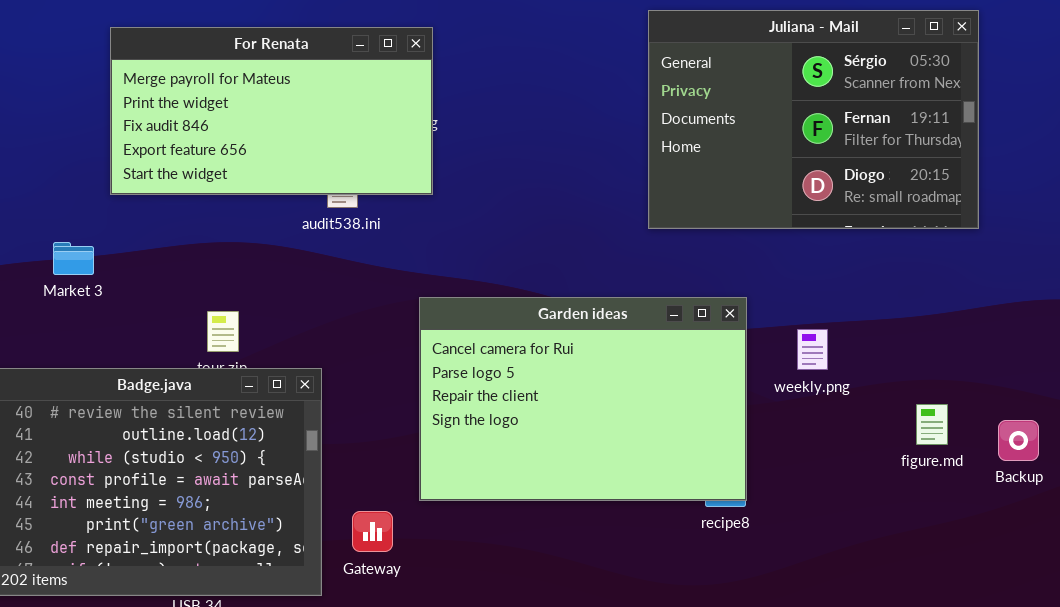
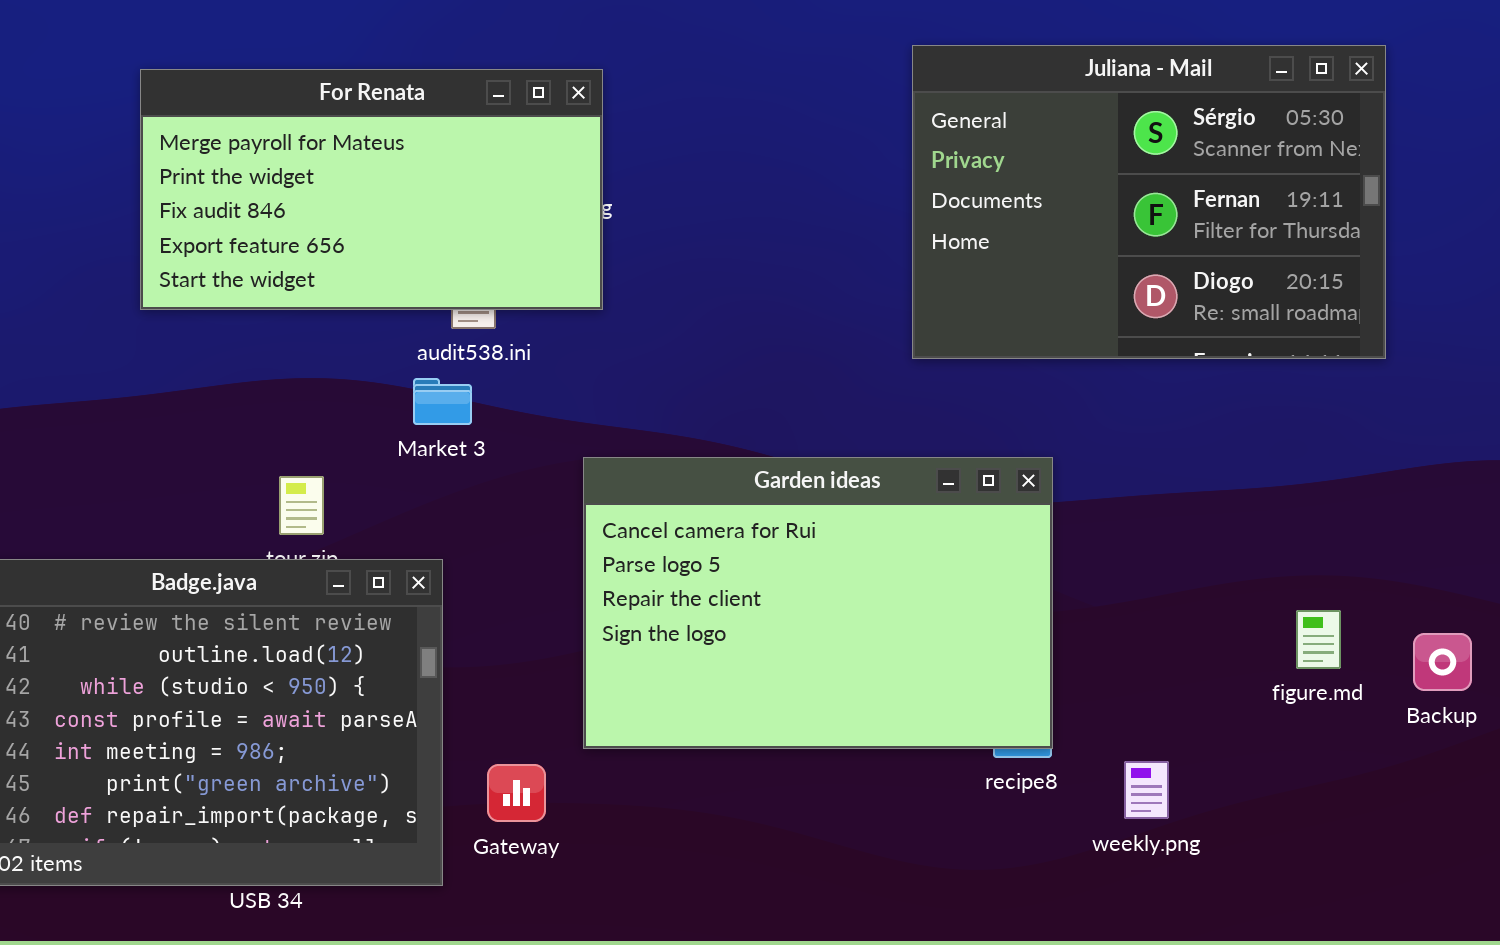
Market 3: [53,242,94,275] -> [413,378,472,425], moved
weekly.png: [797,329,828,370] -> [1124,761,1169,819], moved

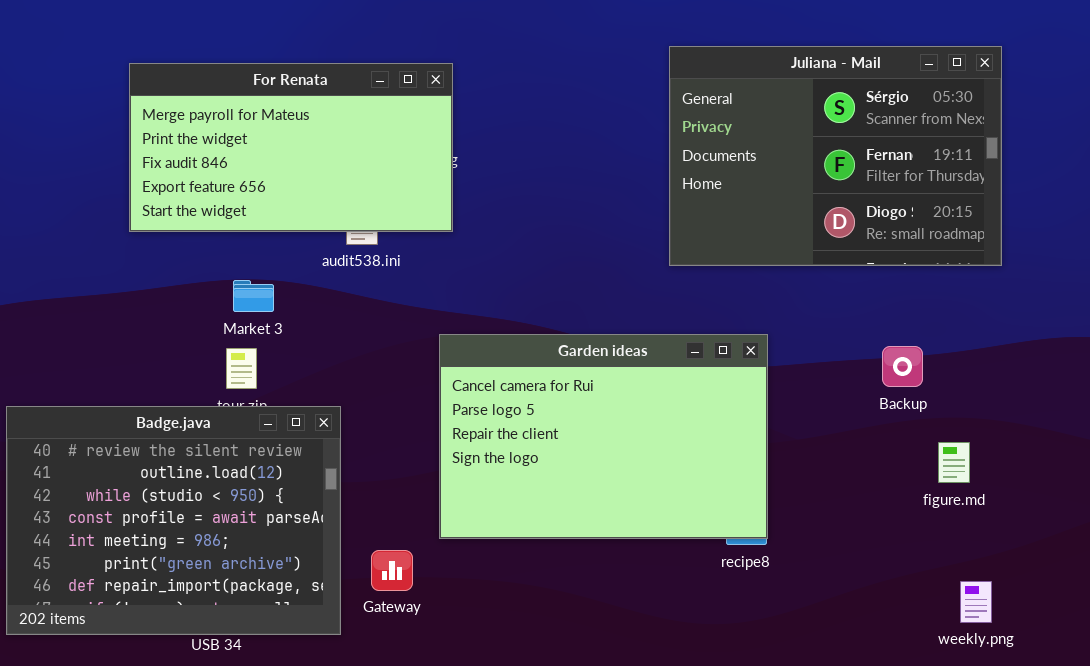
Market 3: [413,378,472,425] -> [233,280,274,312], moved
Backup: [1413,633,1472,691] -> [882,346,923,387], moved
weekly.png: [1124,761,1169,819] -> [960,581,992,623], moved

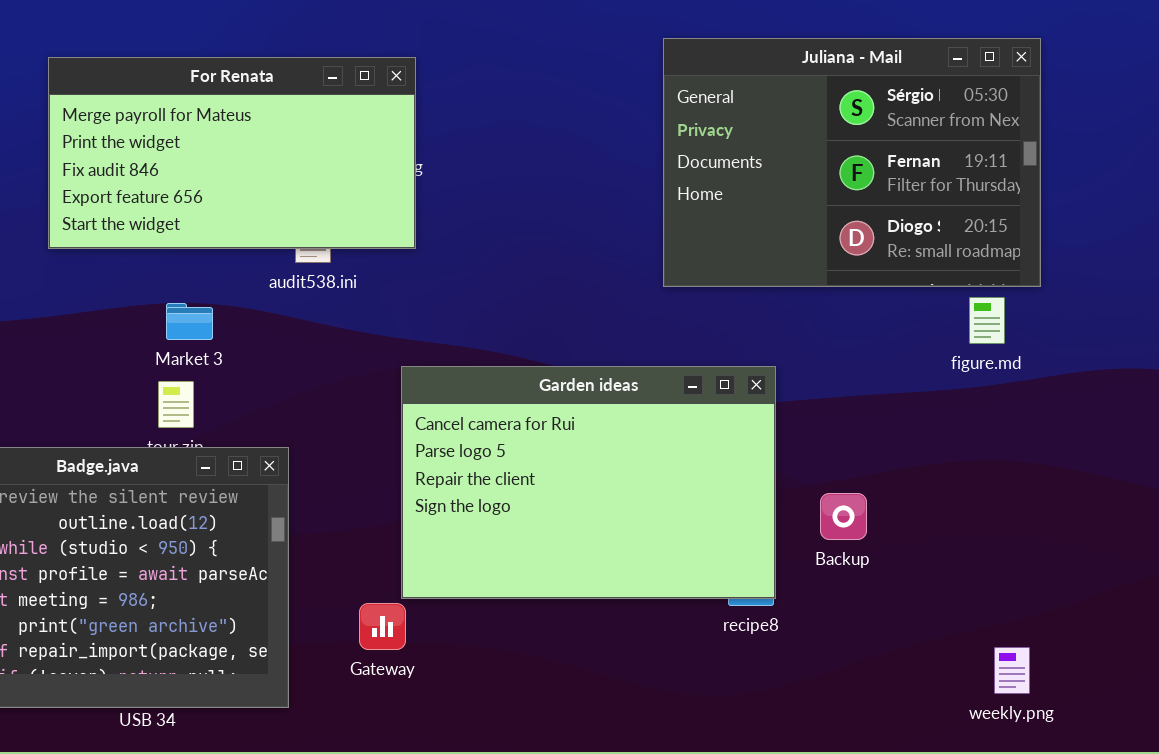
Backup: [882,346,923,387] -> [820,493,867,540], moved
figure.md: [938,442,970,483] -> [969,297,1005,344], moved
Gateway: [371,550,413,591] -> [359,603,406,650], moved

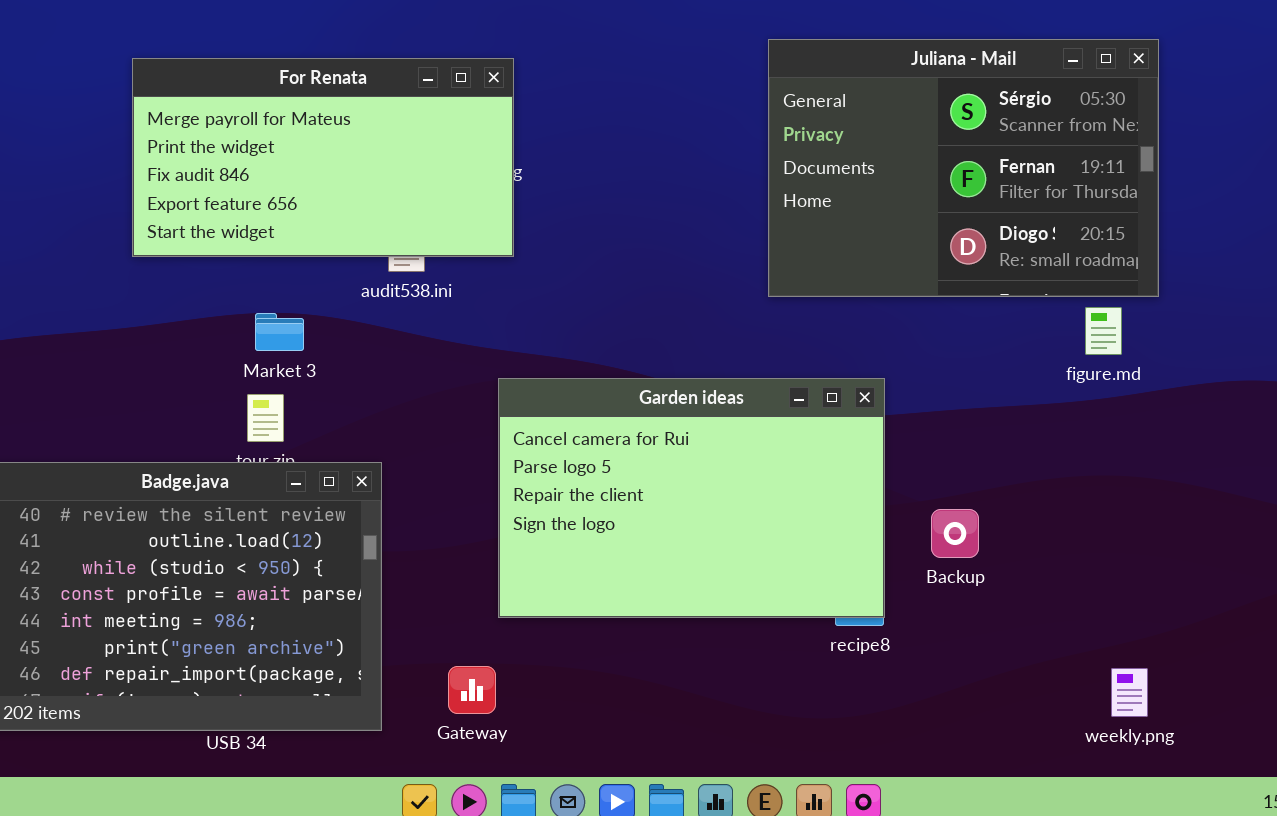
Gateway: [359,603,406,650] -> [448,666,496,714], moved

